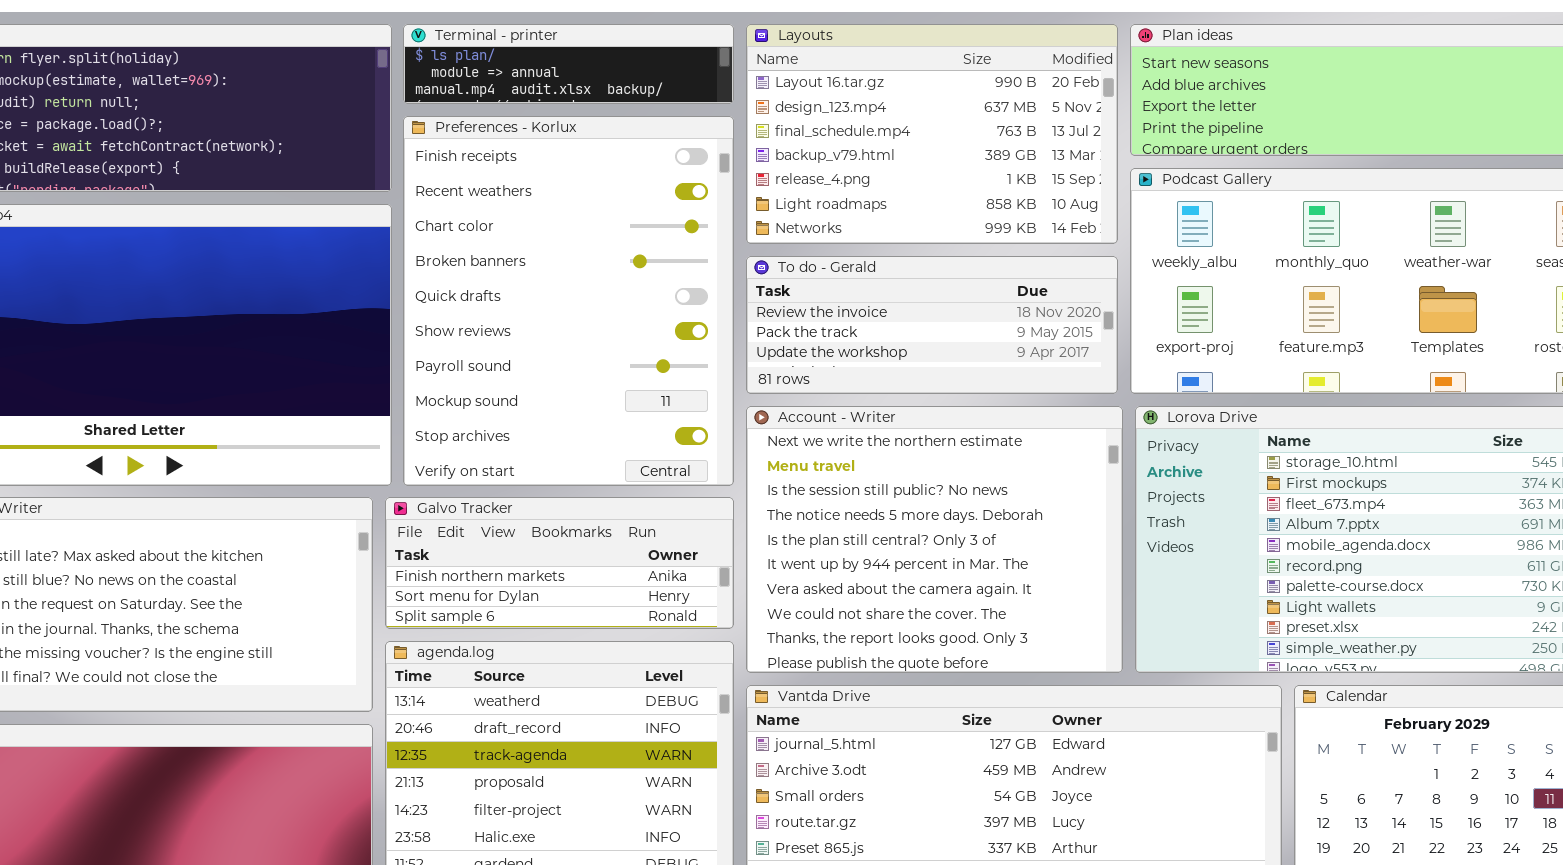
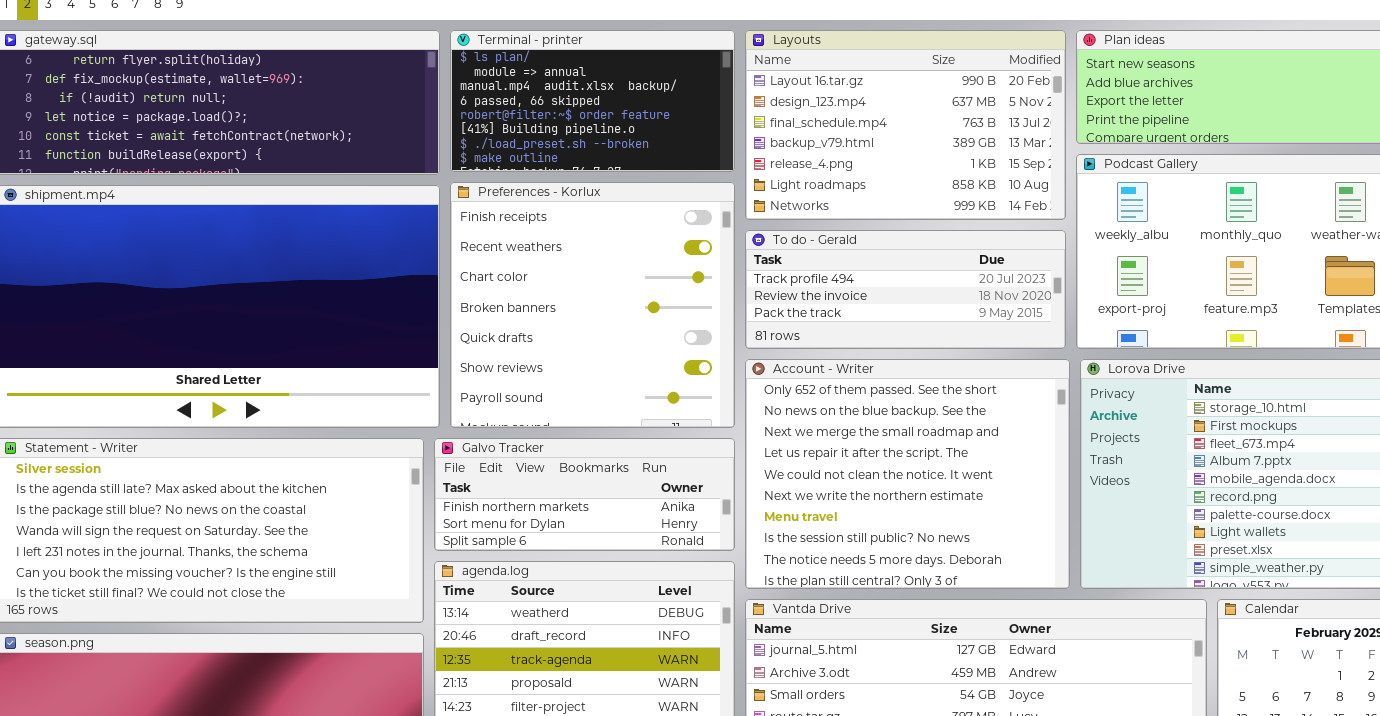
Terminal - printer: [403,24,734,104] -> [450,30,735,172], resized
Preferences - Korlux: [403,116,734,486] -> [450,182,735,428], resized
To do - Gerald: [746,256,1118,394] -> [745,230,1066,349], scrolled up 1 row
Account - Writer: [746,406,1123,673] -> [745,359,1070,589], scrolled up 5 rows

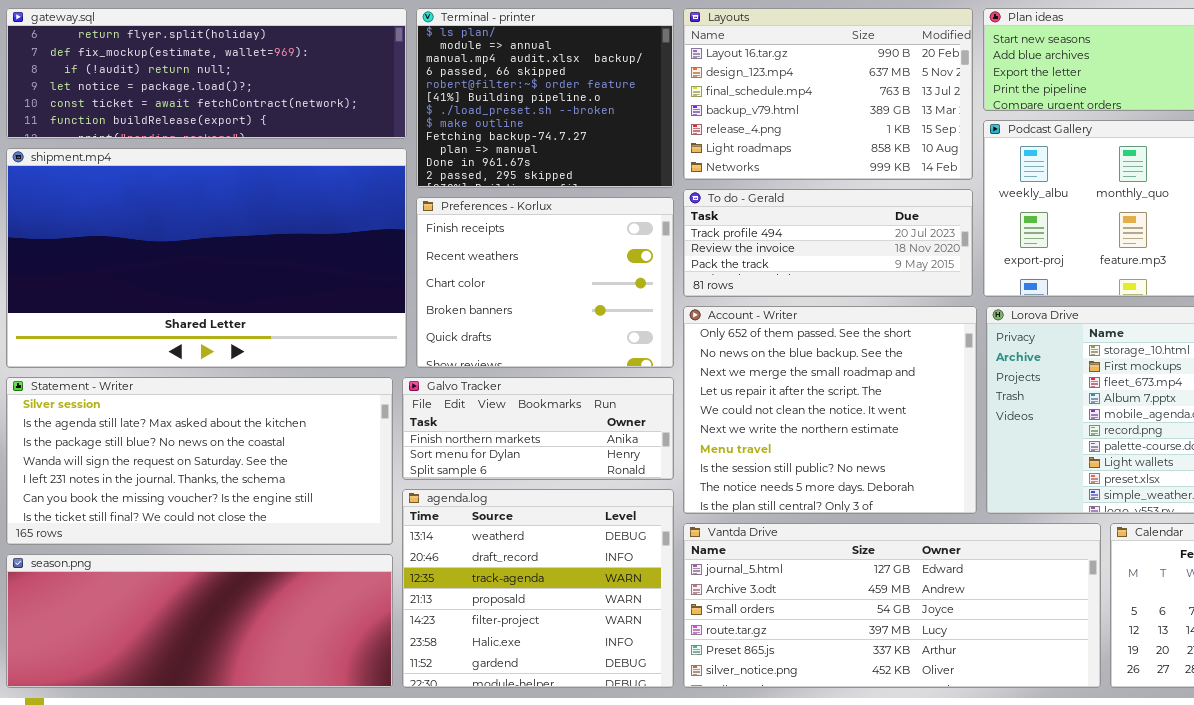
Terminal - printer: [450,30,735,172] -> [416,8,674,188], resized
Preferences - Korlux: [450,182,735,428] -> [416,197,674,368], resized

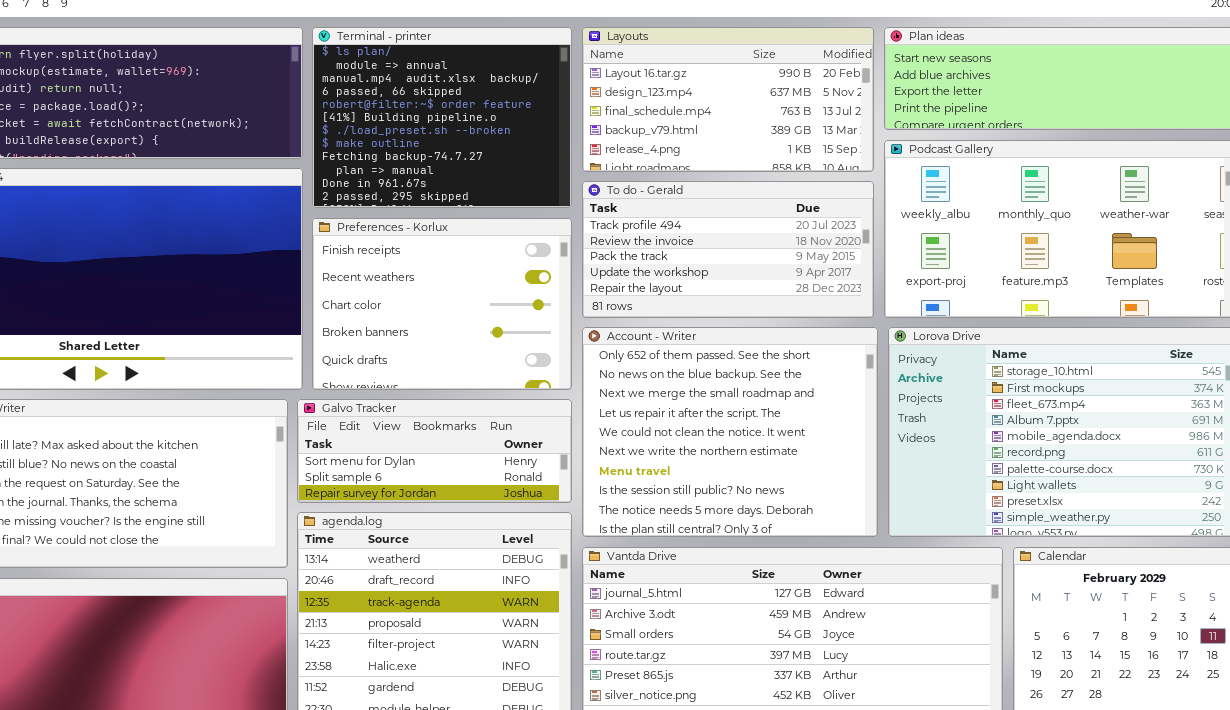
Layouts: [683,8,973,180] -> [582,27,874,172], resized
To do - Gerald: [683,189,973,297] -> [582,181,874,318], resized
Galvo Tracker: [402,377,674,480] -> [297,399,572,503], scrolled down 1 row

